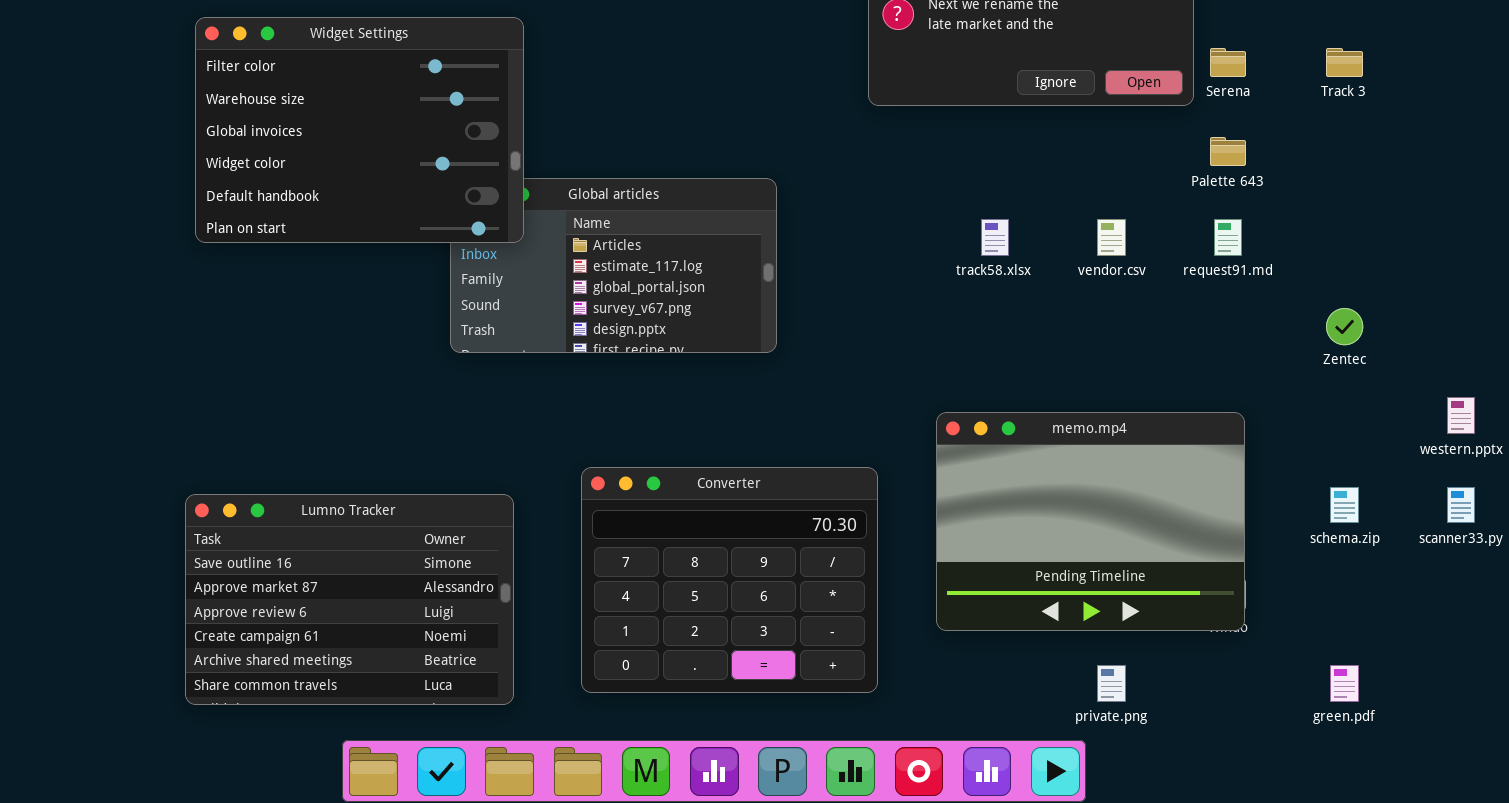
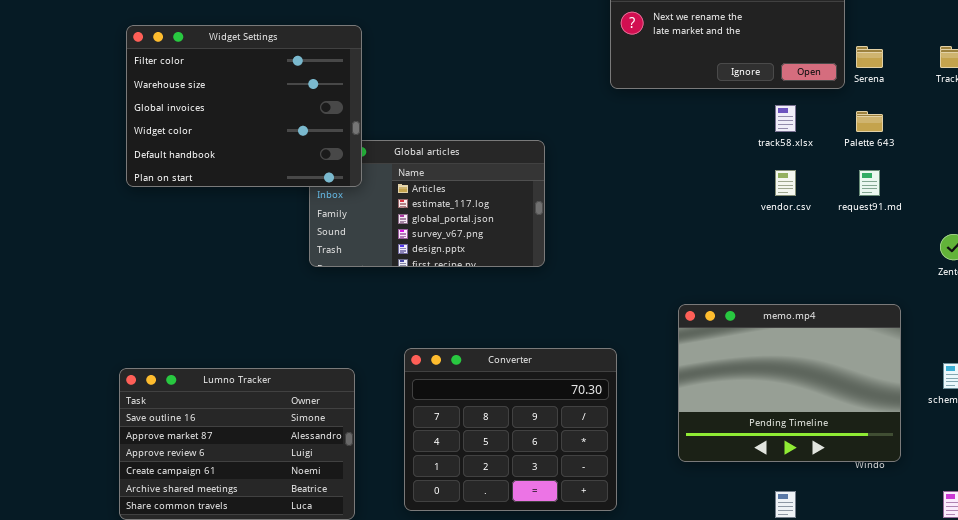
track58.xlsx: [981,219,1009,256] -> [775,105,796,132], moved
memo.mp4: [936,412,1245,631] -> [678,304,901,462], moved

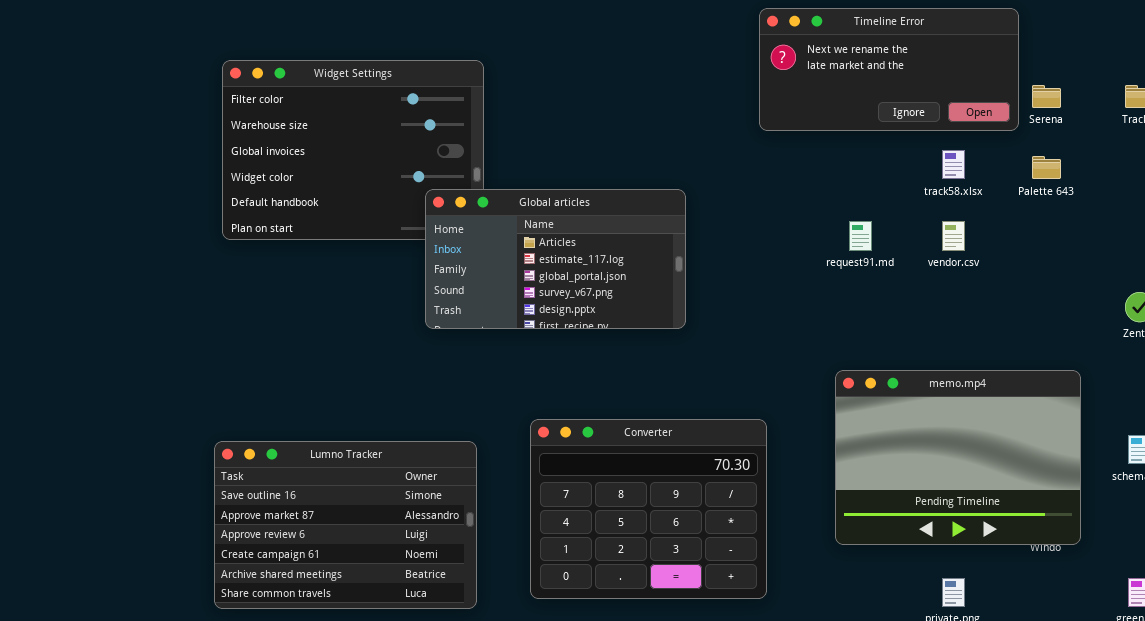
Global articles: [309,140,545,267] -> [425,189,686,329], raised
request91.md: [859,170,880,196] -> [849,221,872,251], moved

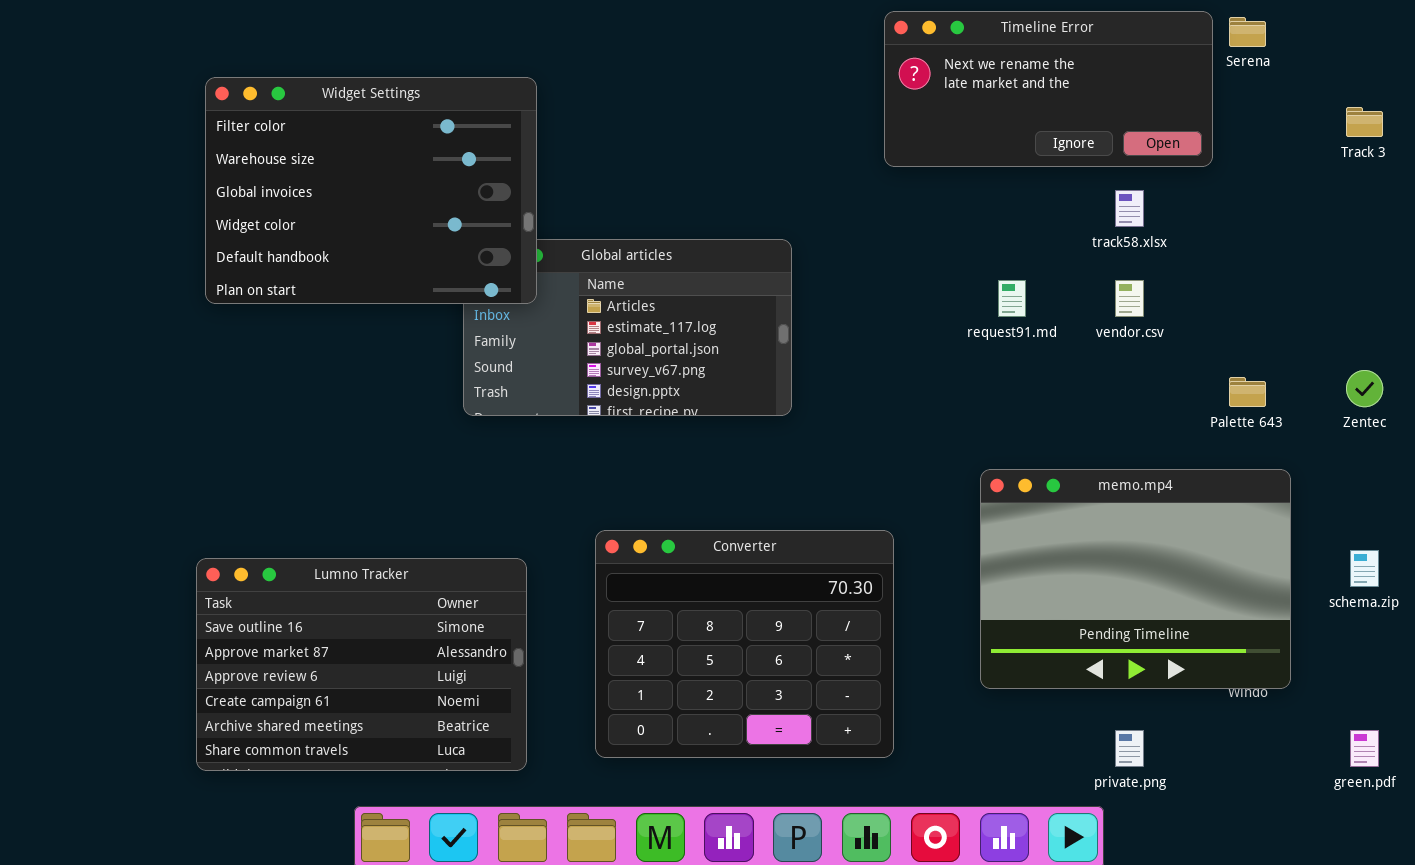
Widget Settings: [222,60,484,240] -> [205,77,537,304], raised
Serena: [1032,85,1061,108] -> [1229,17,1266,47], moved
Palette 643: [1032,156,1061,179] -> [1229,377,1266,407], moved

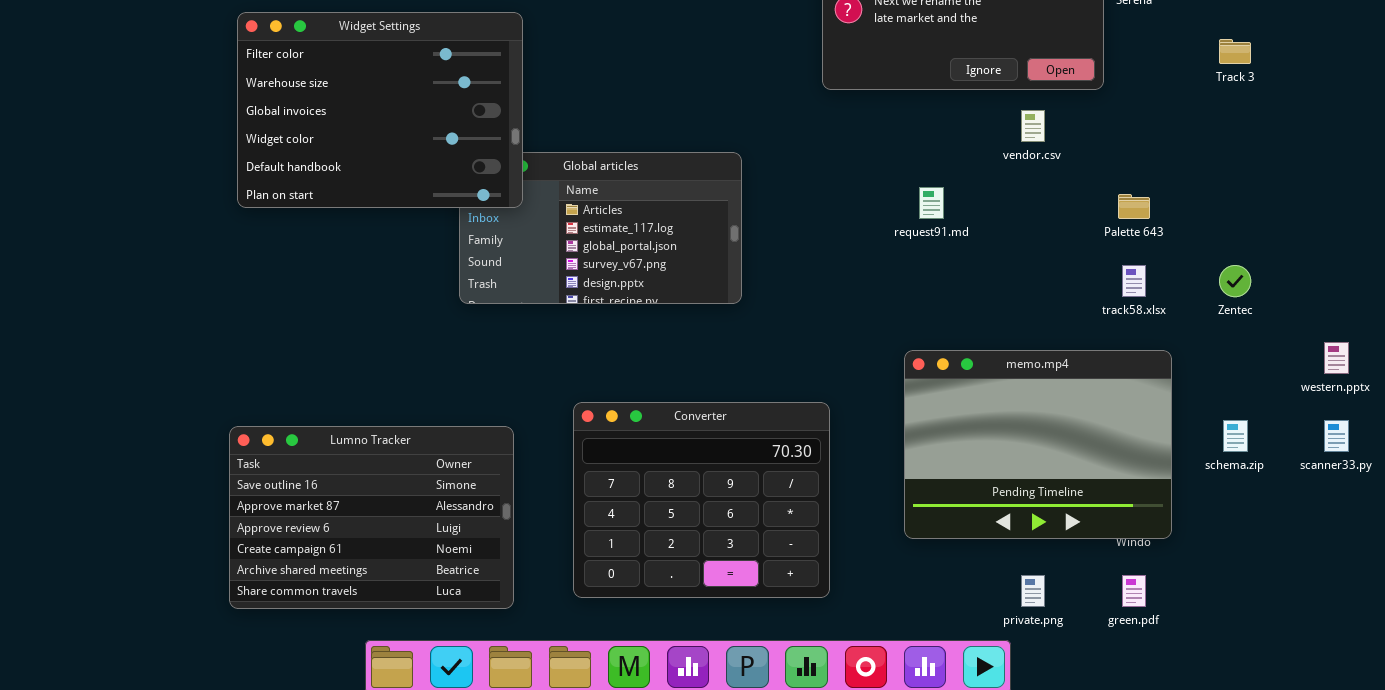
track58.xlsx: [1115,190,1144,227] -> [1122,265,1146,297], moved
vendor.csv: [1115,280,1144,317] -> [1021,110,1045,142], moved
Palette 643: [1229,377,1266,407] -> [1118,194,1150,219], moved
green.pdf: [1350,730,1379,767] -> [1122,575,1146,607], moved

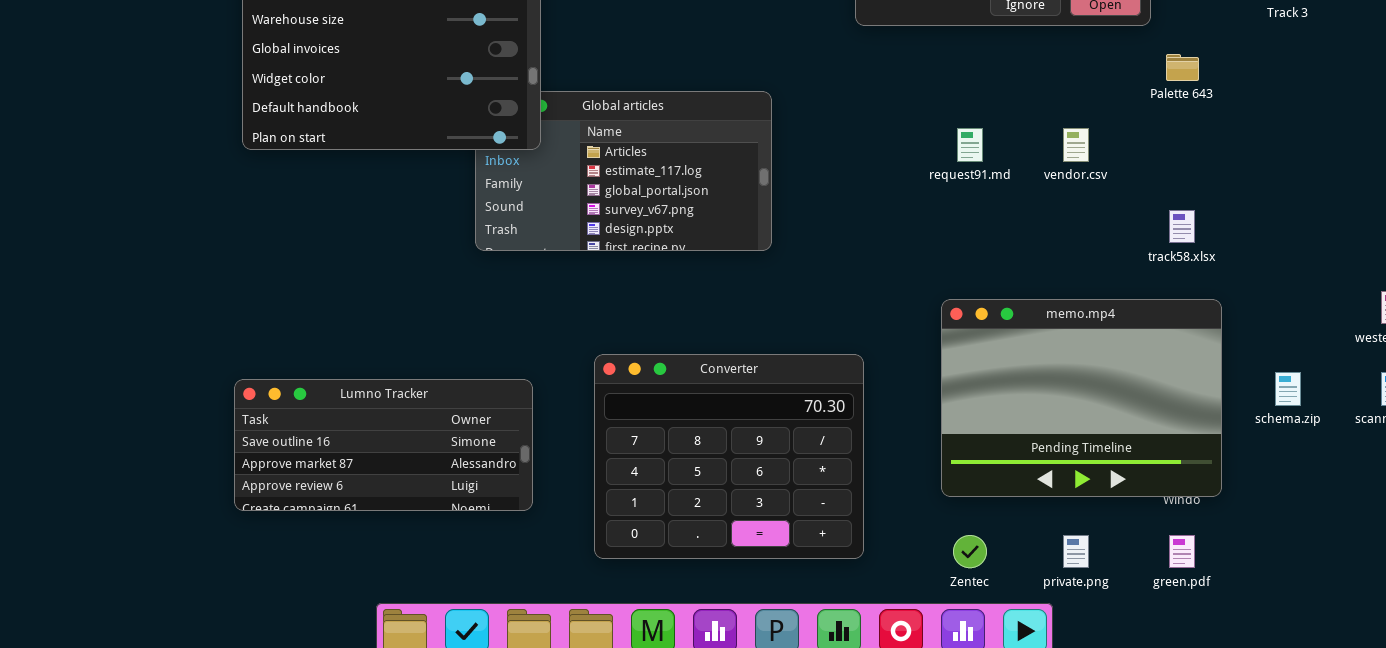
vendor.csv: [1021,110,1045,142] -> [1063,128,1089,162], moved
Palette 643: [1118,194,1150,219] -> [1166,54,1199,81], moved
Zentec: [1219,265,1251,297] -> [953,535,987,568], moved
Lumno Tracker: [229,426,514,609] -> [234,379,533,511], resized

